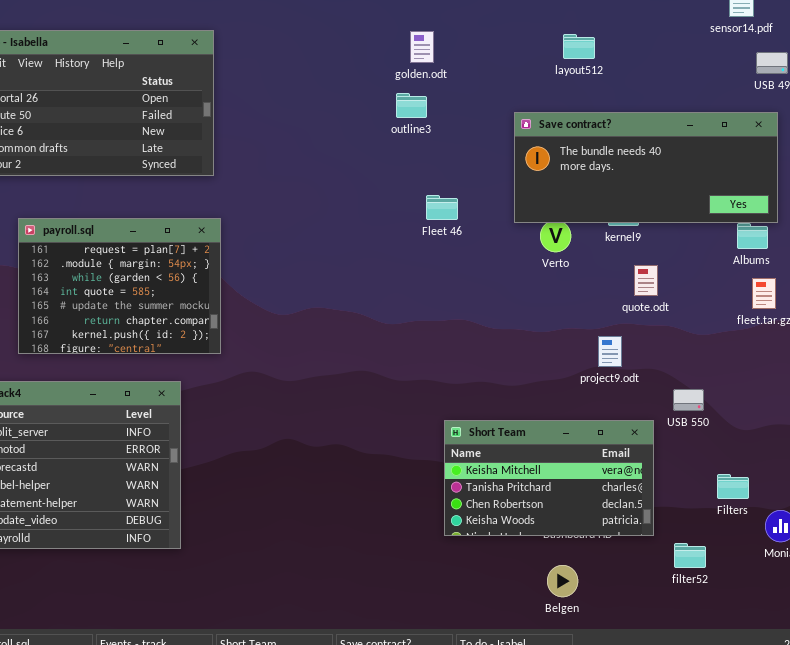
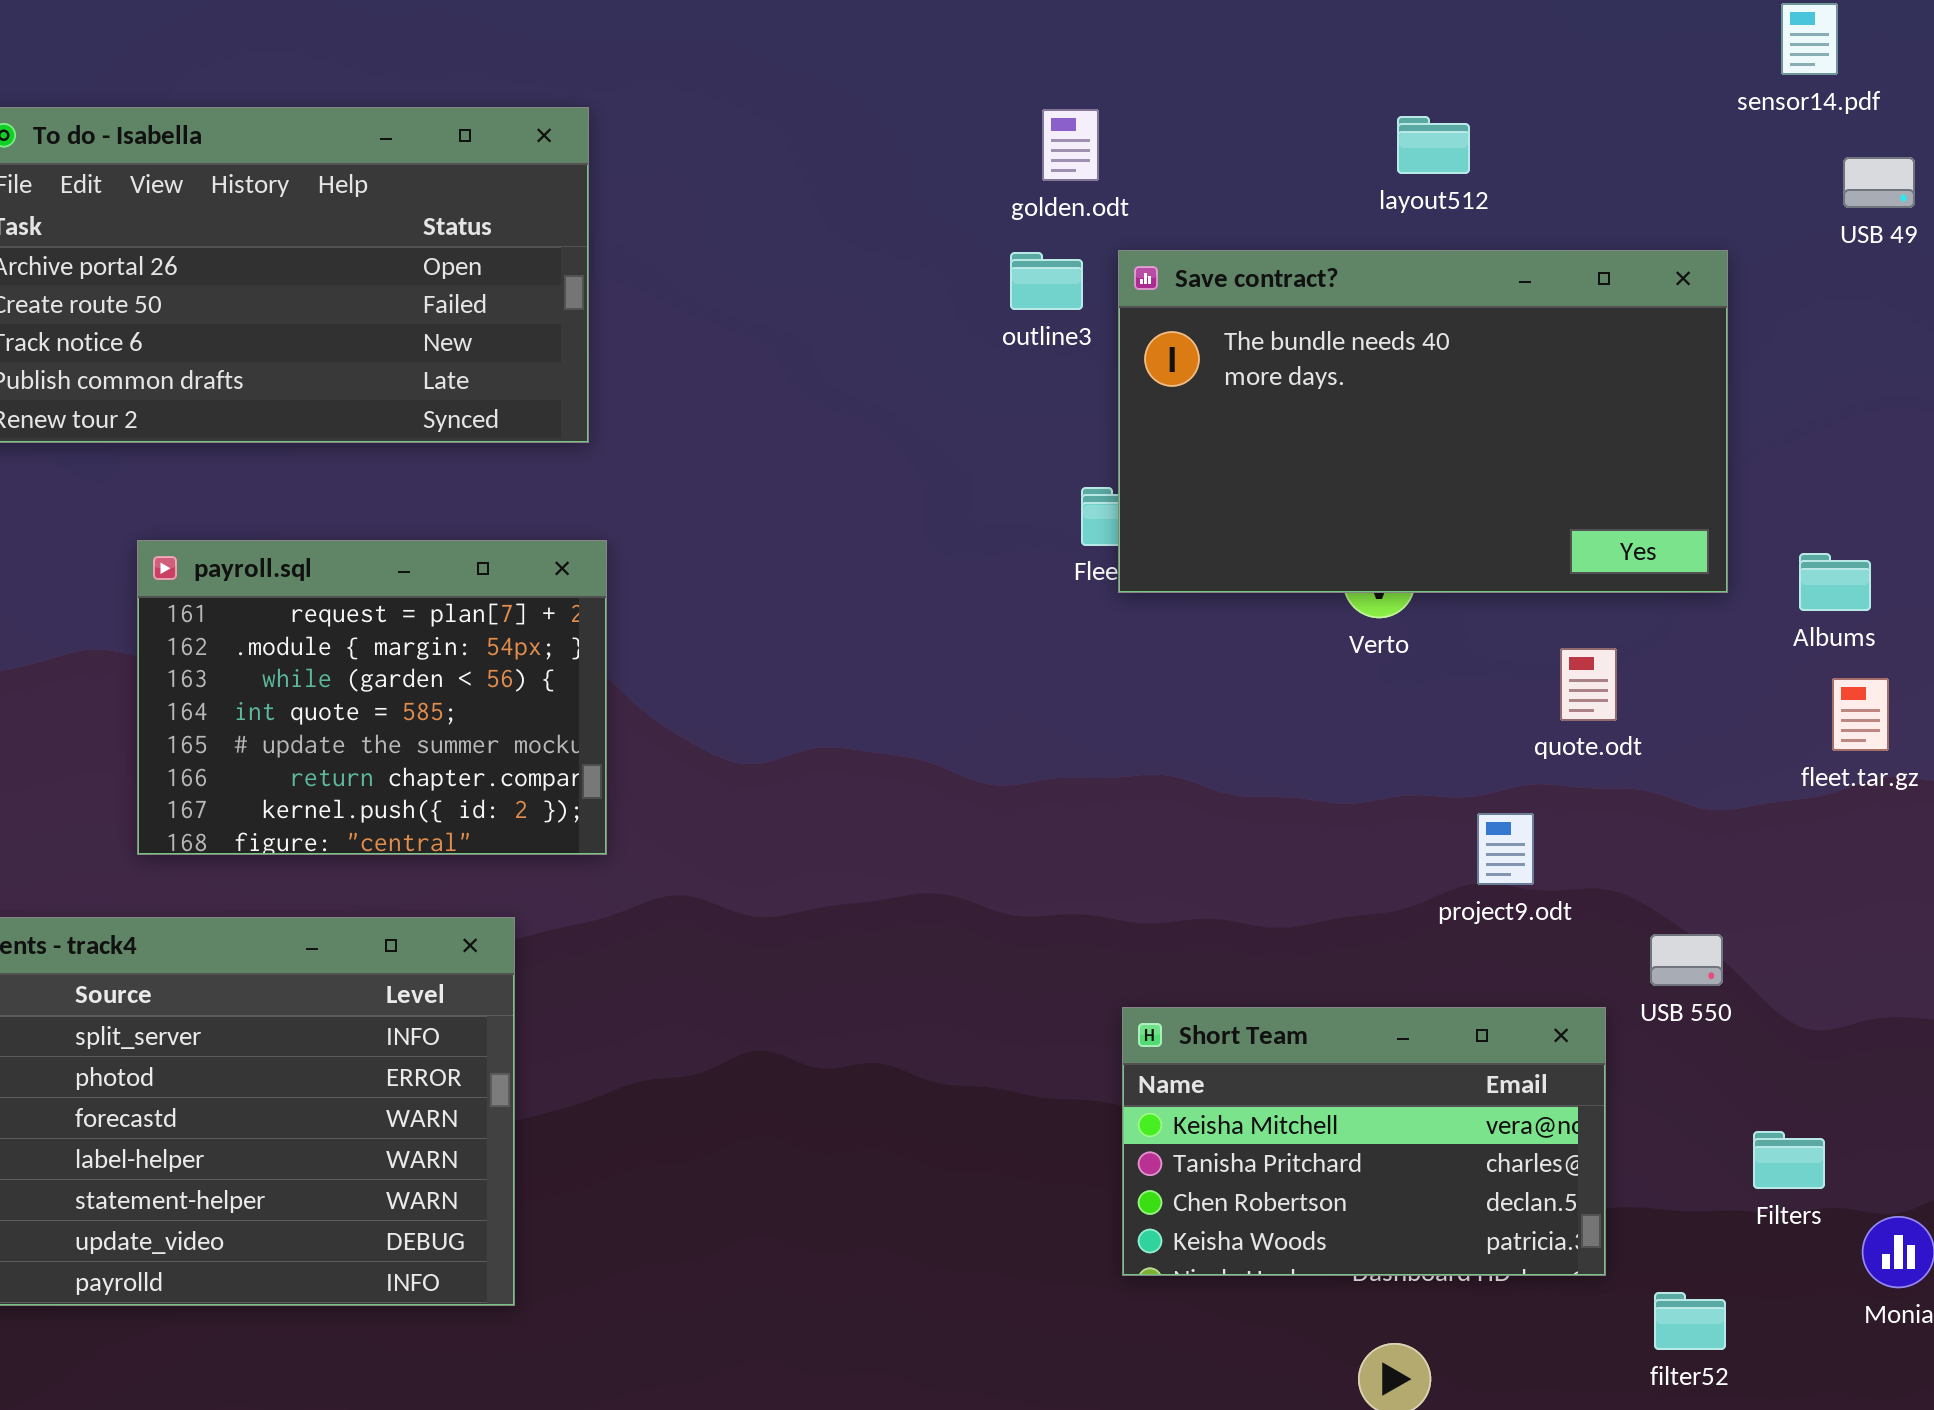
Save contract?: [514,112,778,223] -> [1118,250,1728,593], moved, resized

